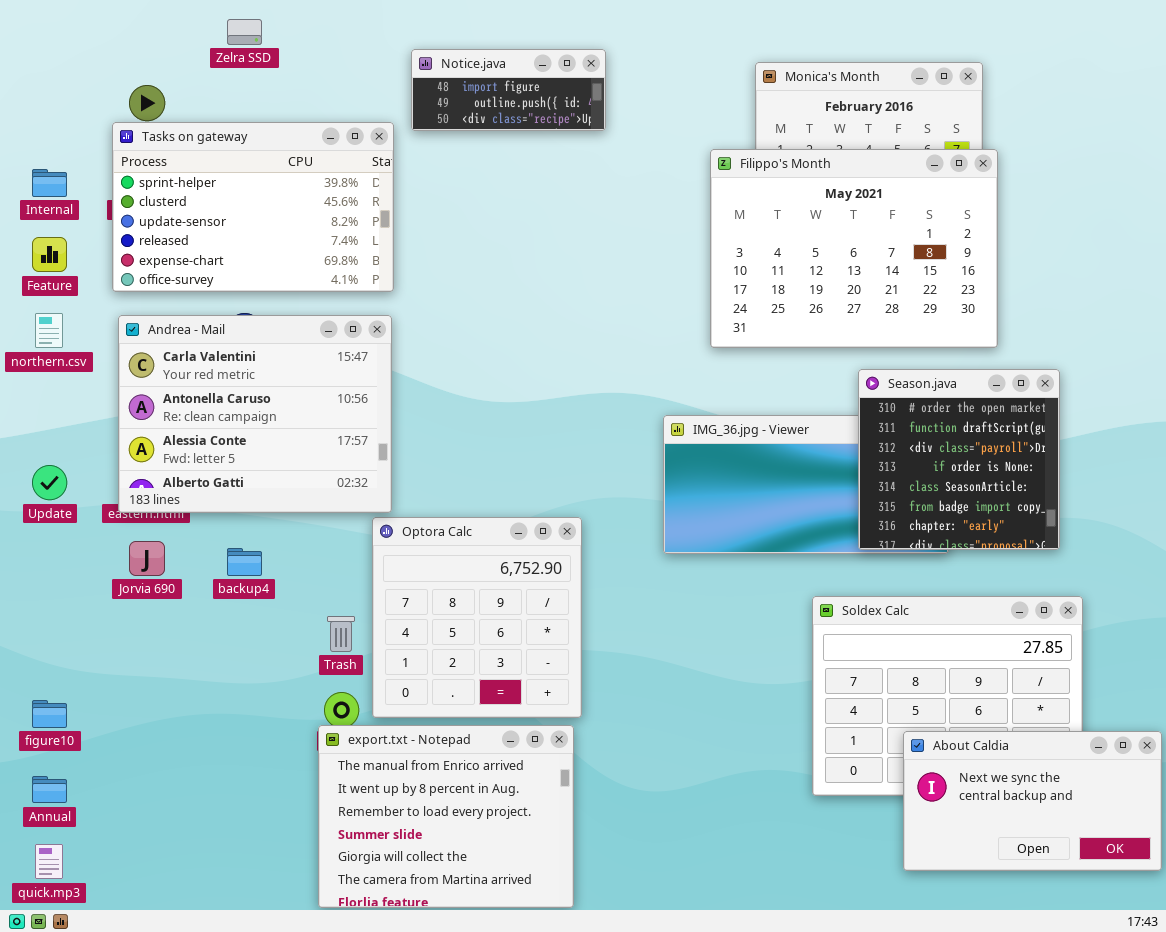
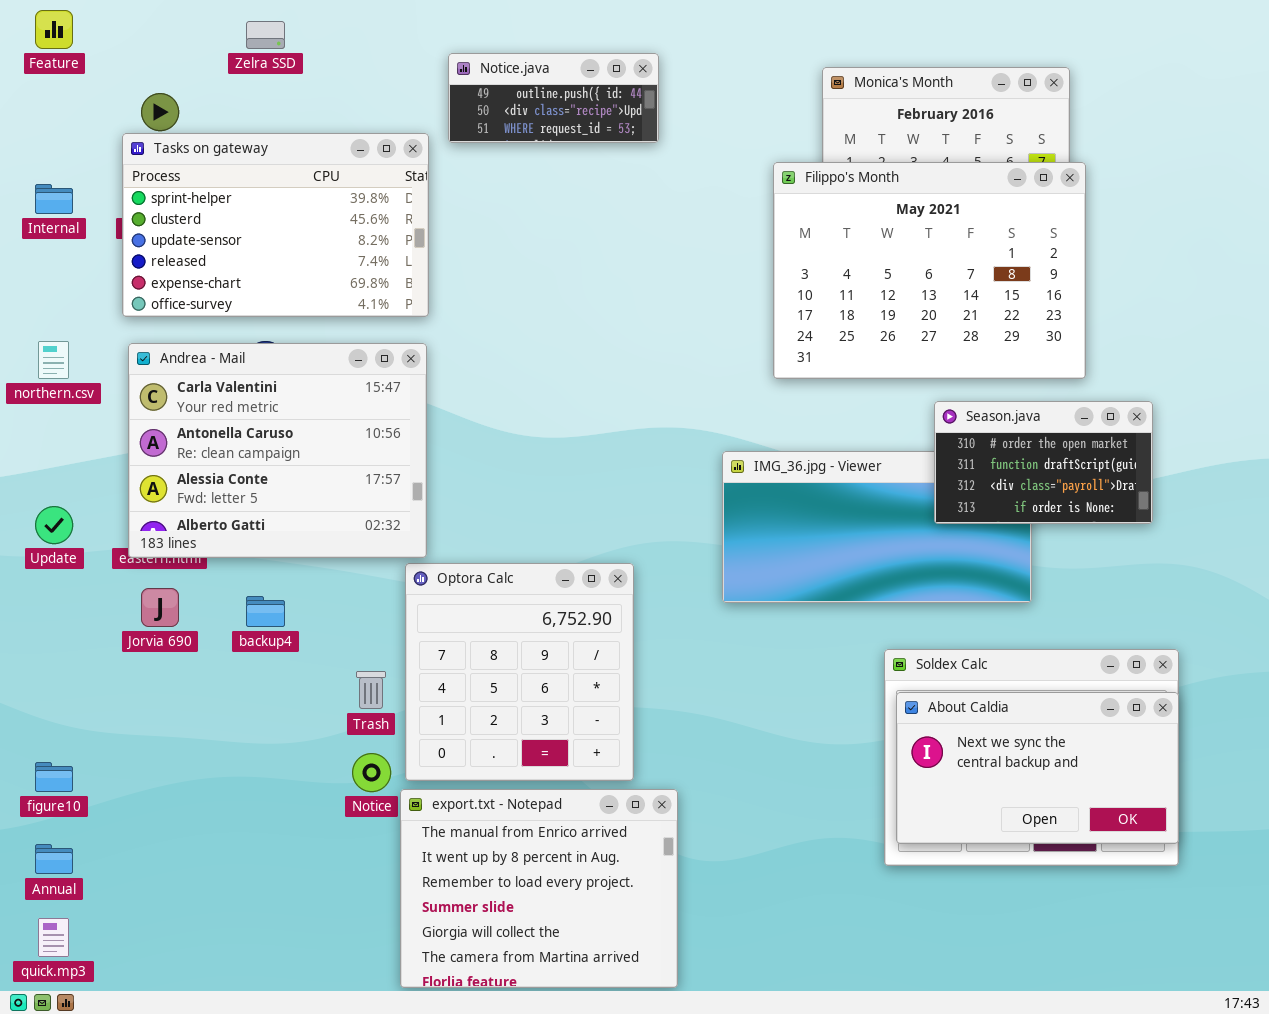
Notice.java: [411,49,606,131] -> [448,53,659,143], scrolled down 1 row
Feature: [32,237,67,272] -> [35,10,73,49], moved
Season.java: [858,369,1060,550] -> [934,401,1153,524], resized
export.txt - Notepad: [318,725,574,908] -> [400,789,678,988], moved
About Caldia: [903,731,1162,871] -> [896,692,1179,844], moved

